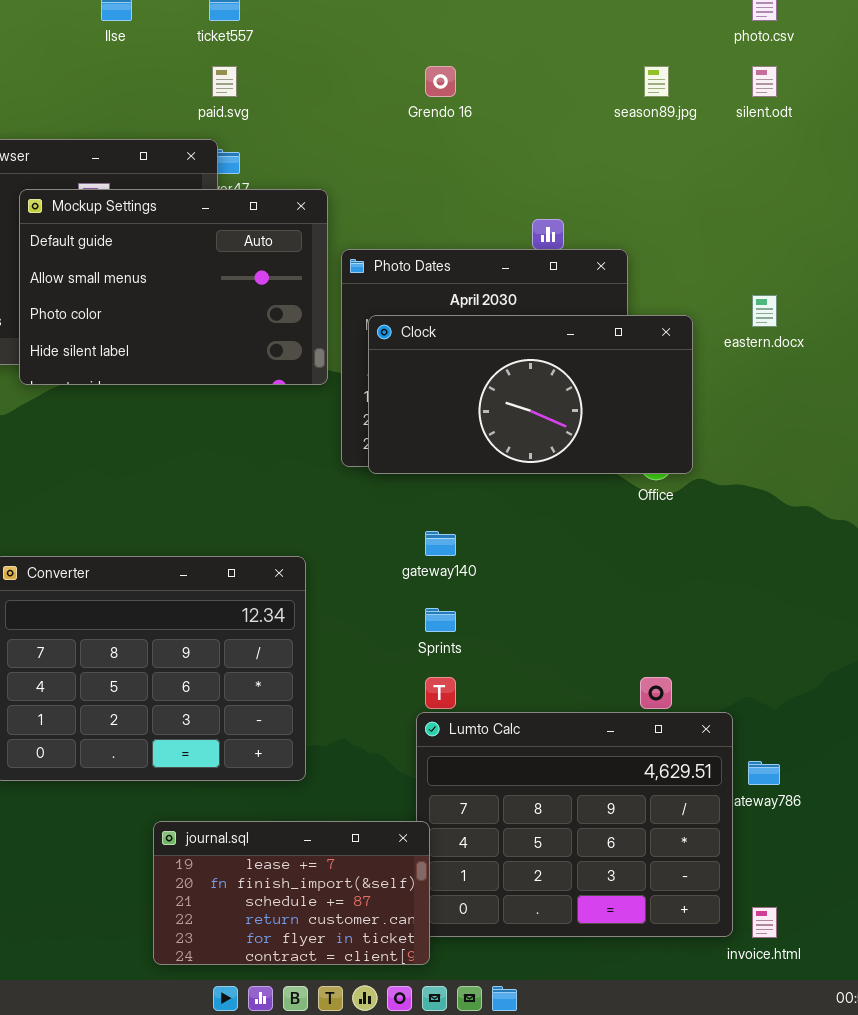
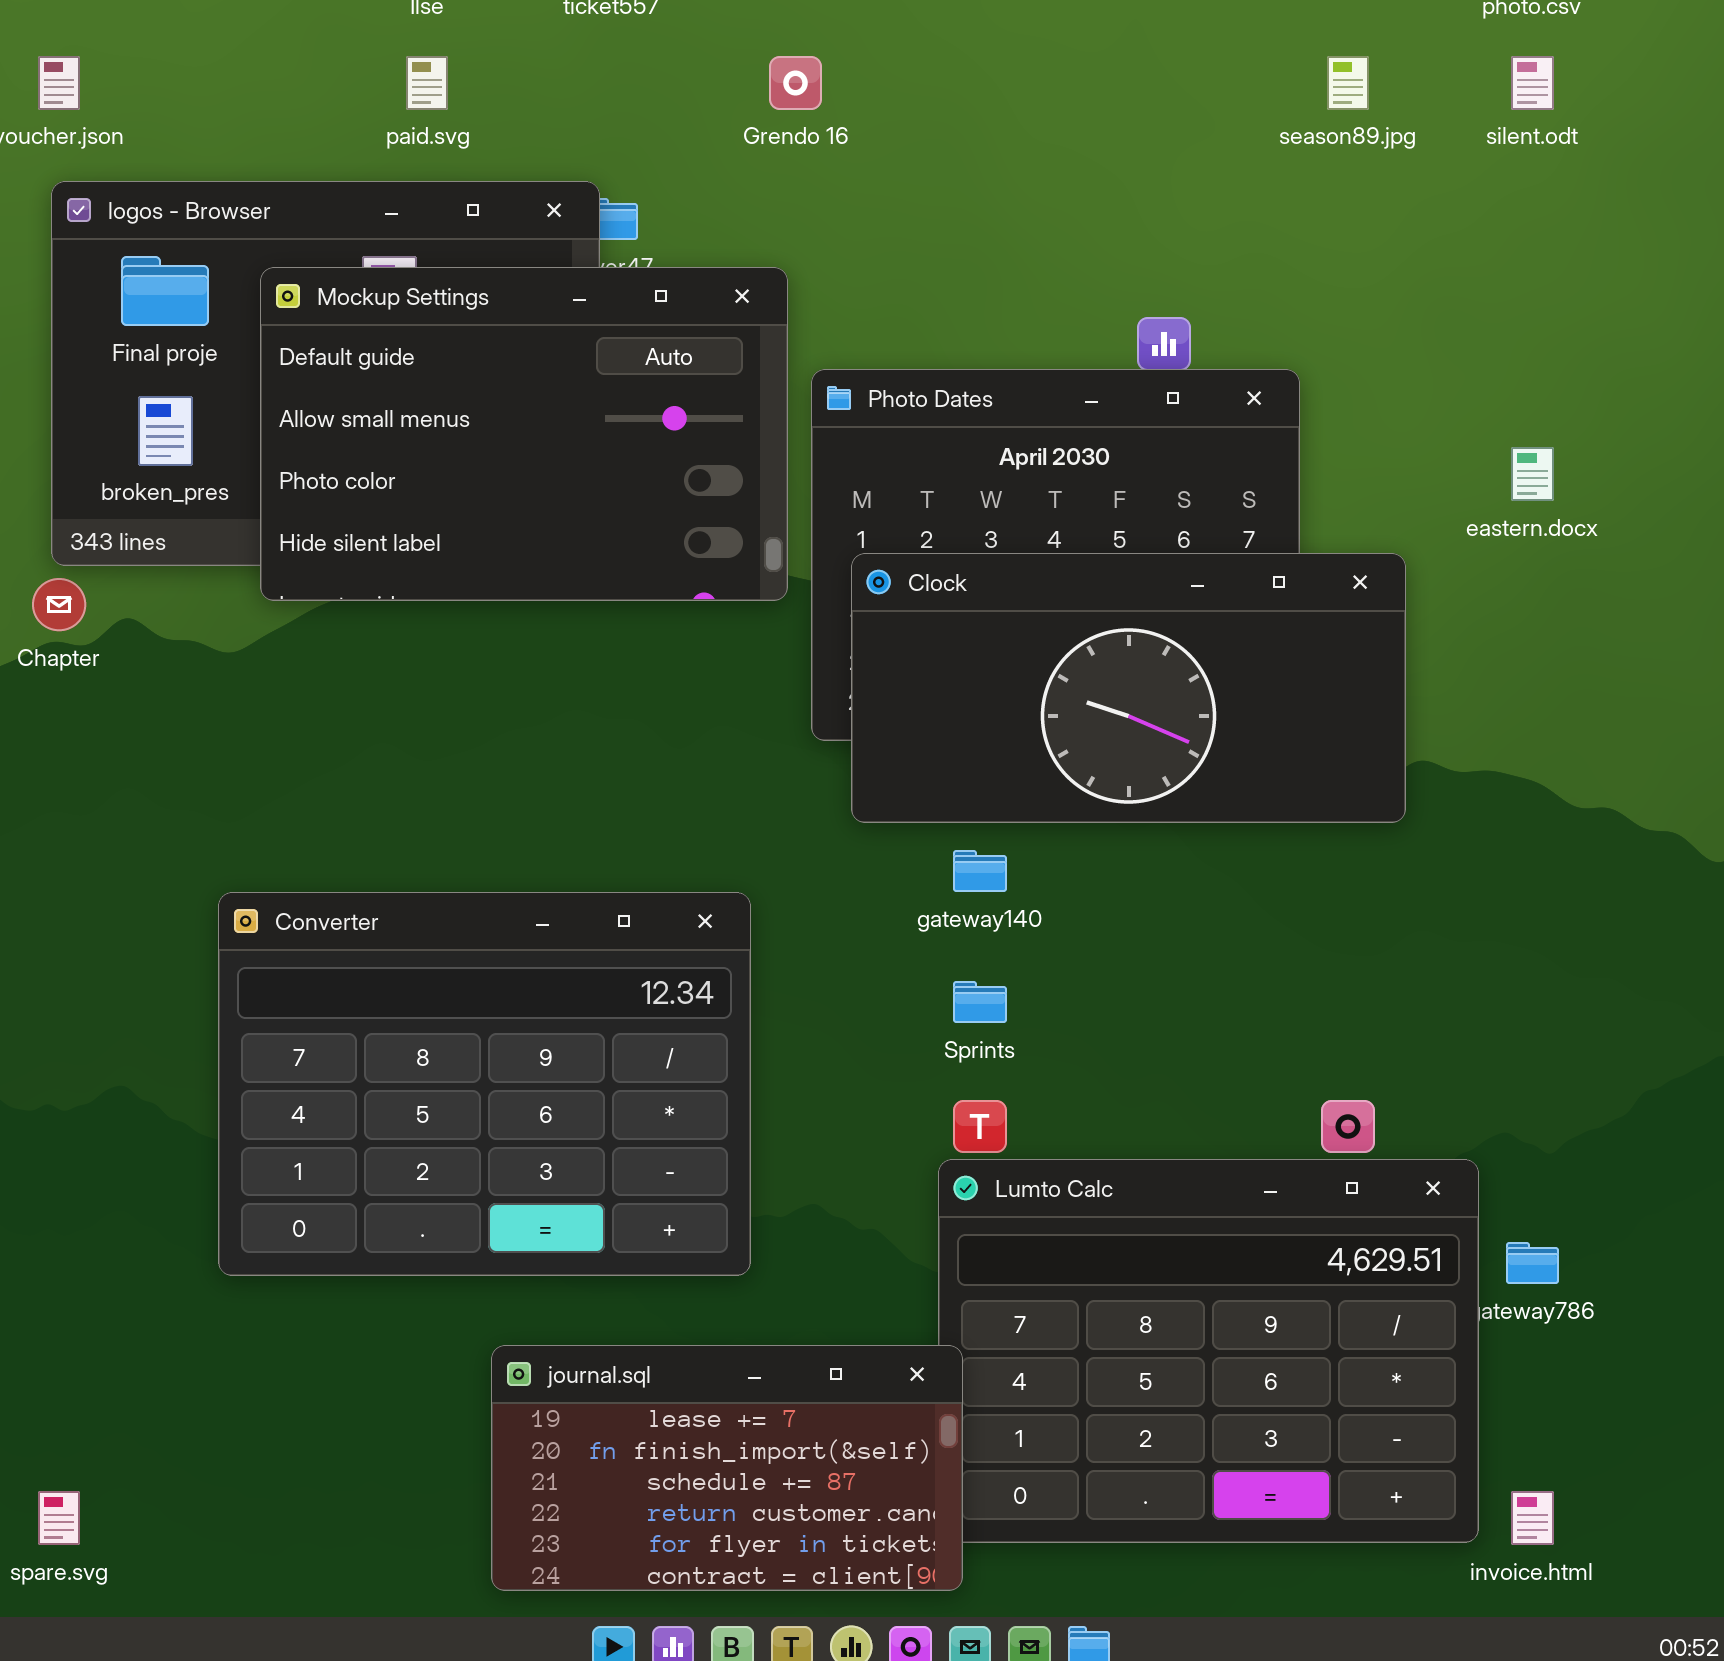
paid.svg: [212,66,237,97] -> [406,56,448,110], moved
Grendo 16: [425,66,456,97] -> [769,56,822,110], moved
Clock: [368,315,693,474] -> [851,553,1406,823], moved

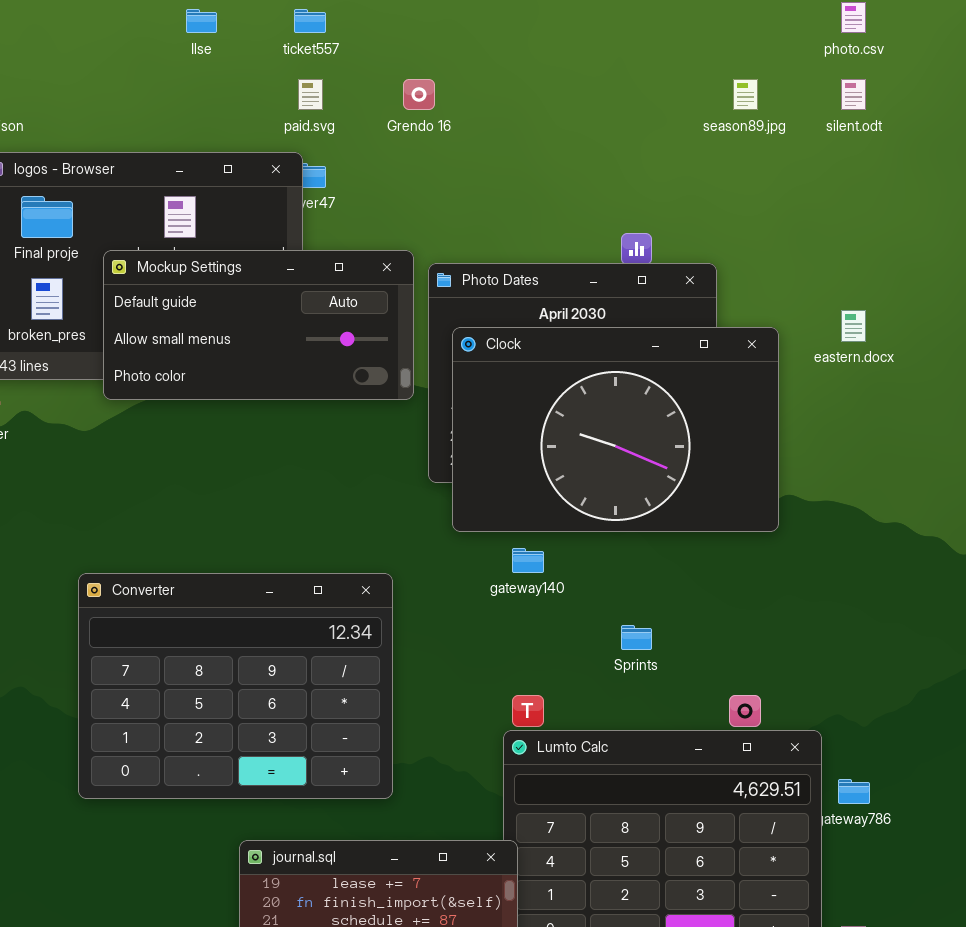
paid.svg: [406,56,448,110] -> [298,79,323,110], moved
Mockup Settings: [260,267,788,601] -> [103,250,414,400], resized
Clock: [851,553,1406,823] -> [452,327,779,532], resized
Sprints: [953,981,1007,1023] -> [621,625,652,650], moved

